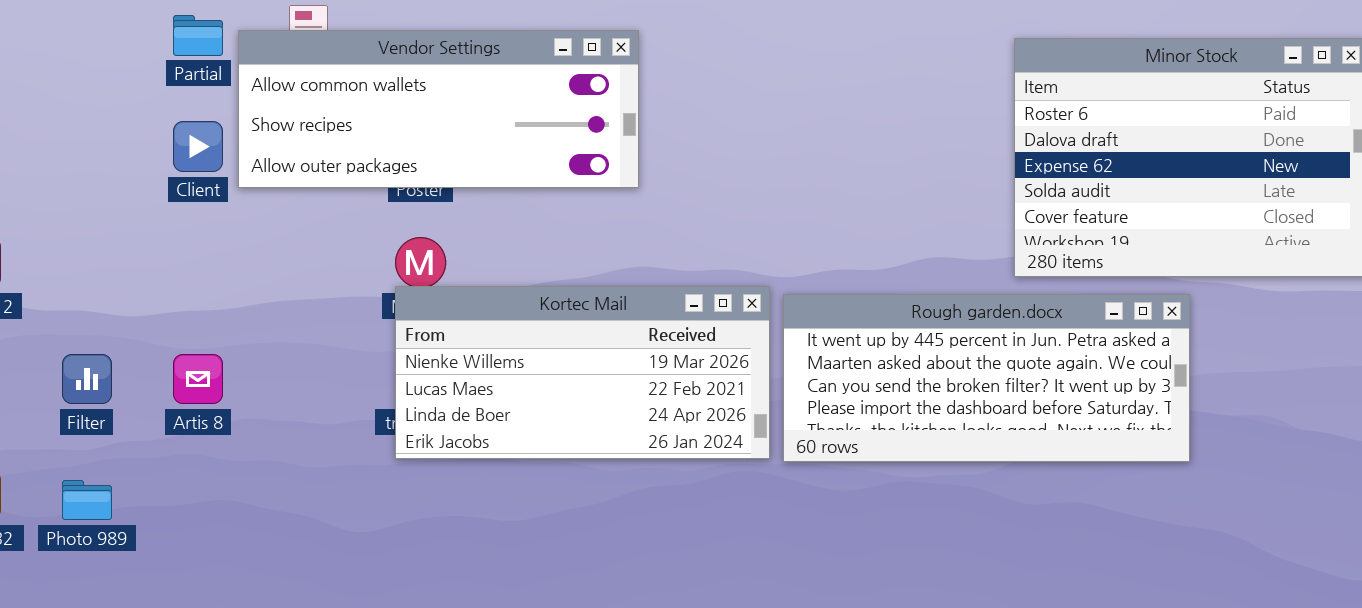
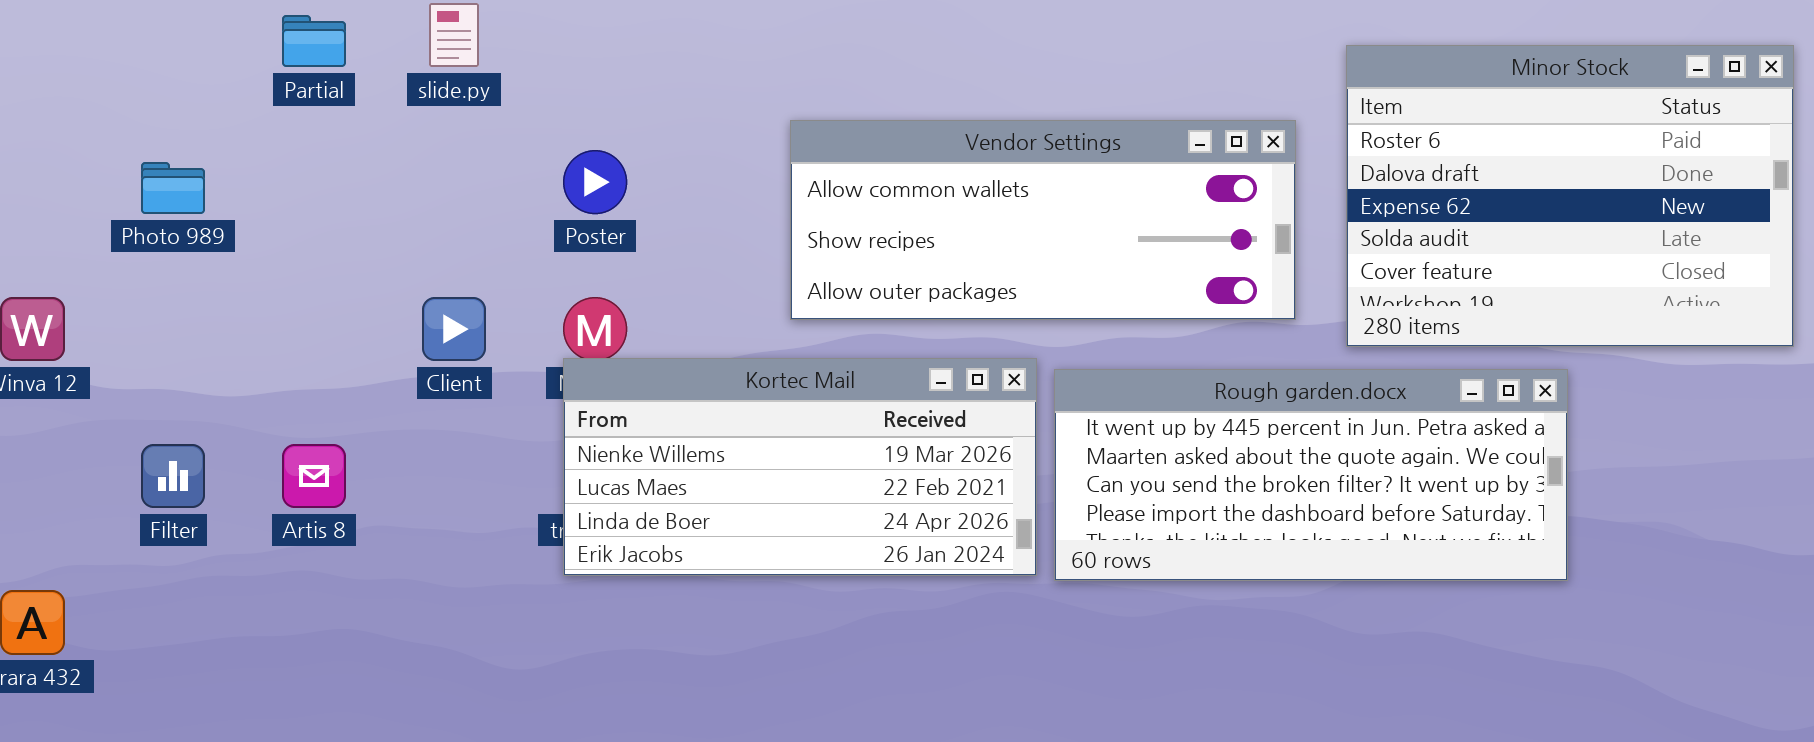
Vendor Settings: [238,30,639,188] -> [790,120,1296,320], moved
Client: [173,121,223,172] -> [422,297,486,361], moved
Photo 989: [62,480,112,520] -> [141,162,205,214], moved

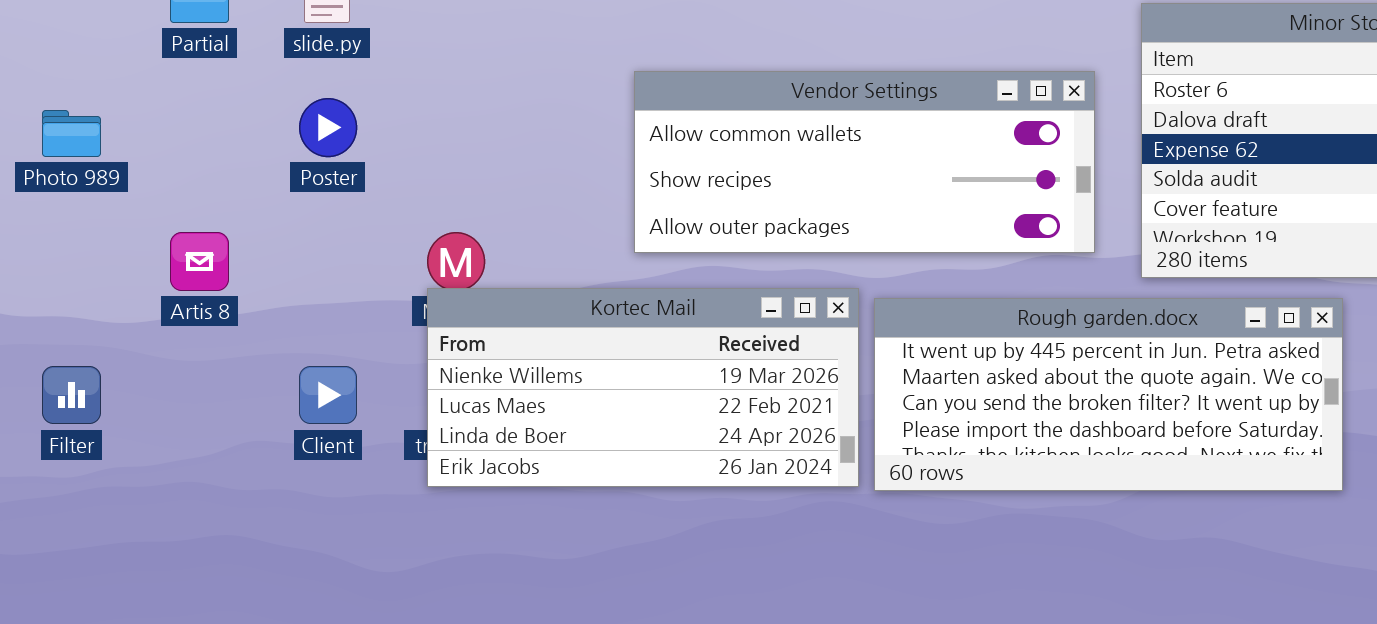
Poster: [563,150,627,214] -> [299,98,357,157], moved
Client: [422,297,486,361] -> [299,366,357,424], moved
Artis 8: [282,444,346,508] -> [170,232,229,291], moved

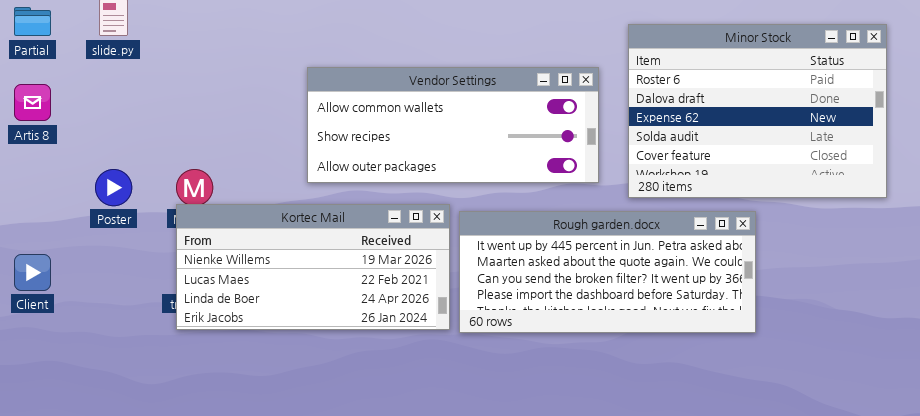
Poster: [299,98,357,157] -> [95,169,132,206], moved
Artis 8: [170,232,229,291] -> [14,84,51,121], moved
Client: [299,366,357,424] -> [14,254,51,291], moved

